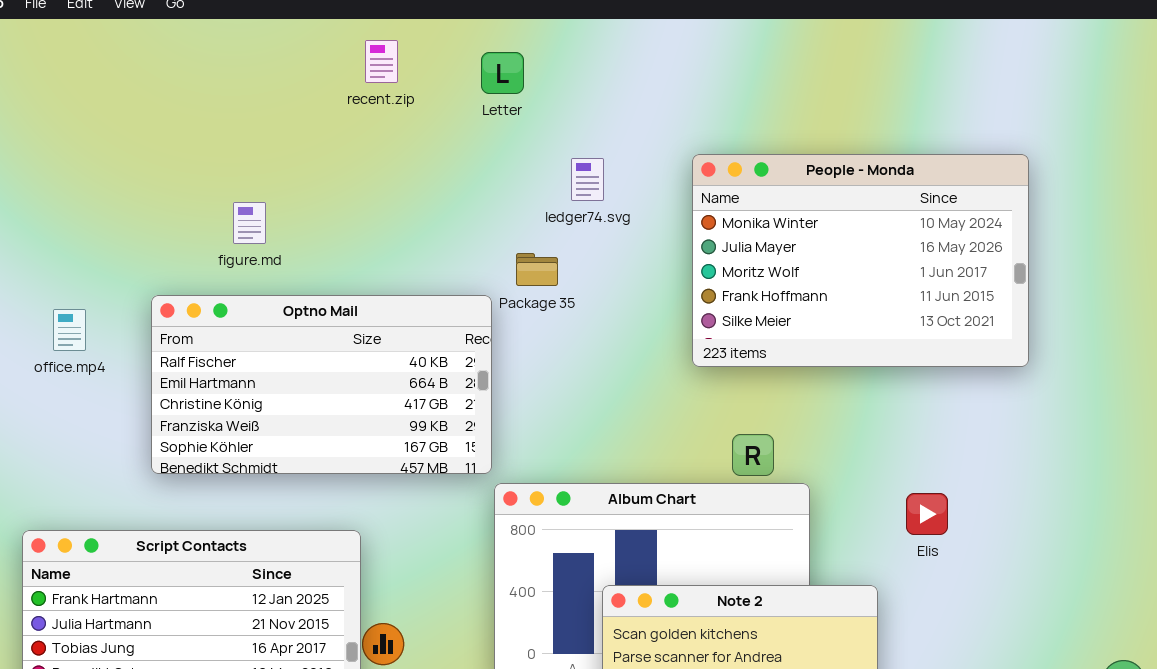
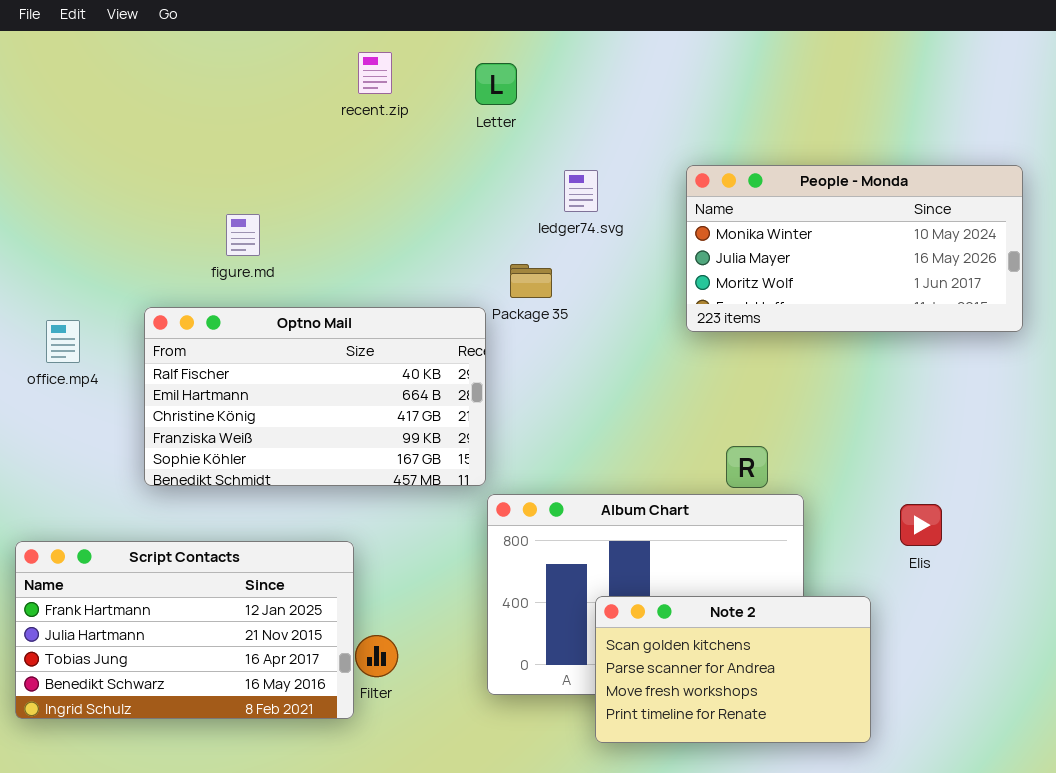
People - Monda: [692,154,1029,367] -> [686,165,1023,332], resized

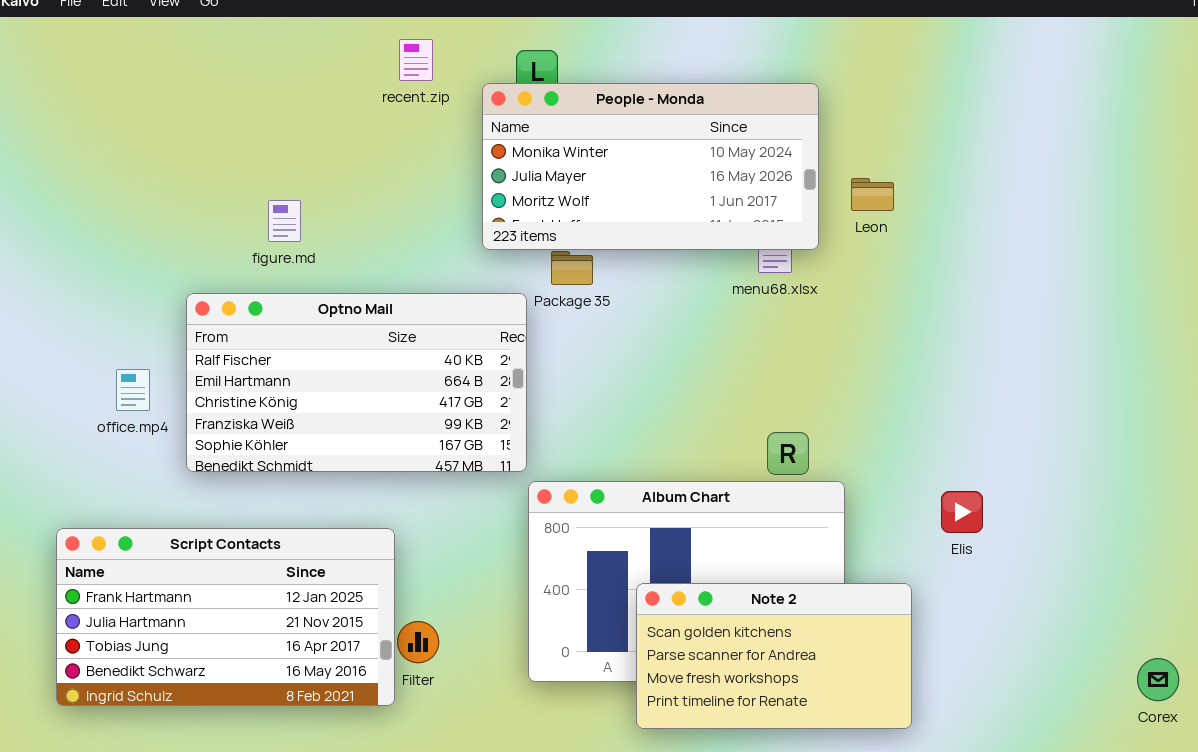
People - Monda: [686,165,1023,332] -> [482,83,819,250], moved
office.mp4: [46,320,80,363] -> [116,369,150,411], moved

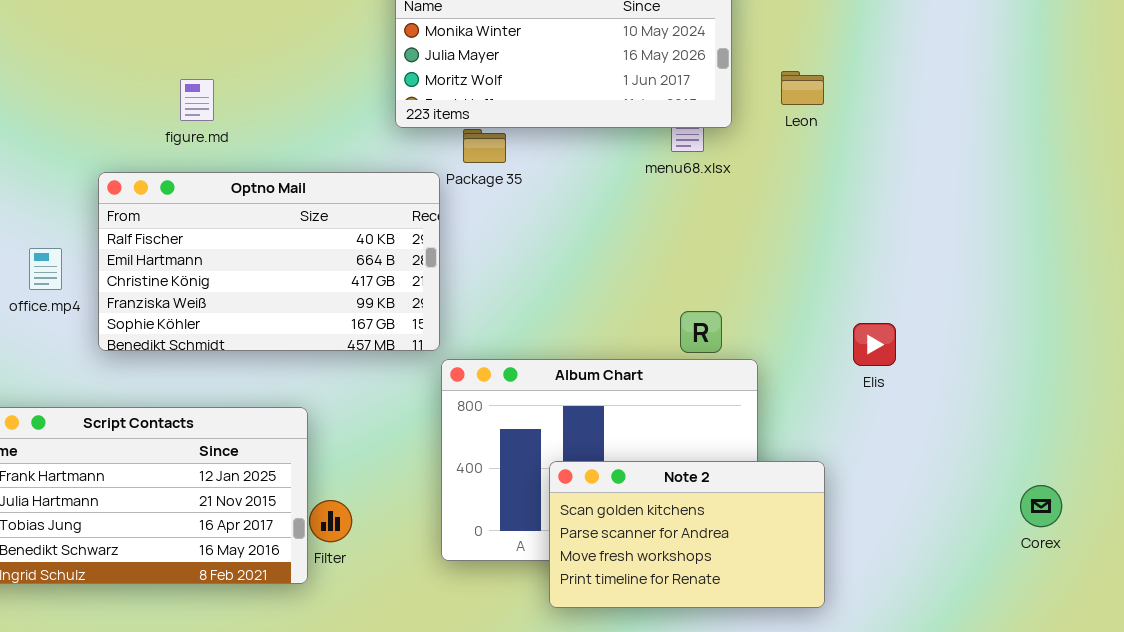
Leon: [851,178,894,211] -> [781,71,824,105], moved
Elis: [941,491,983,533] -> [853,323,896,366], moved
Corex: [1137,658,1179,701] -> [1020,485,1062,527], moved

